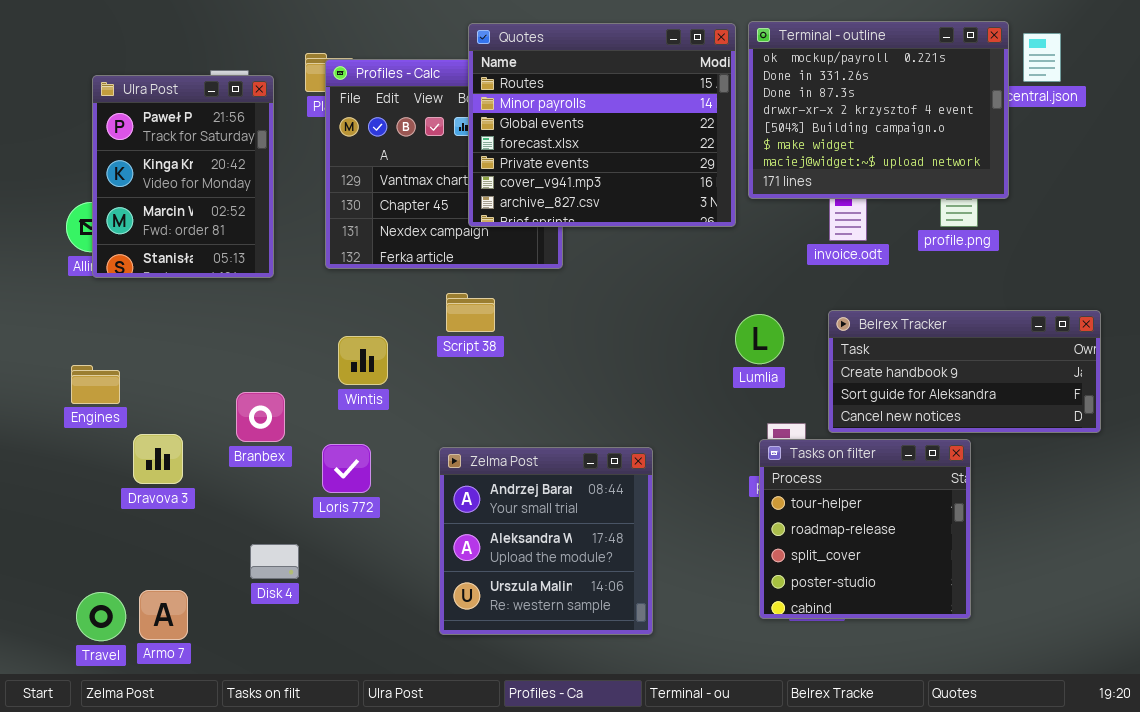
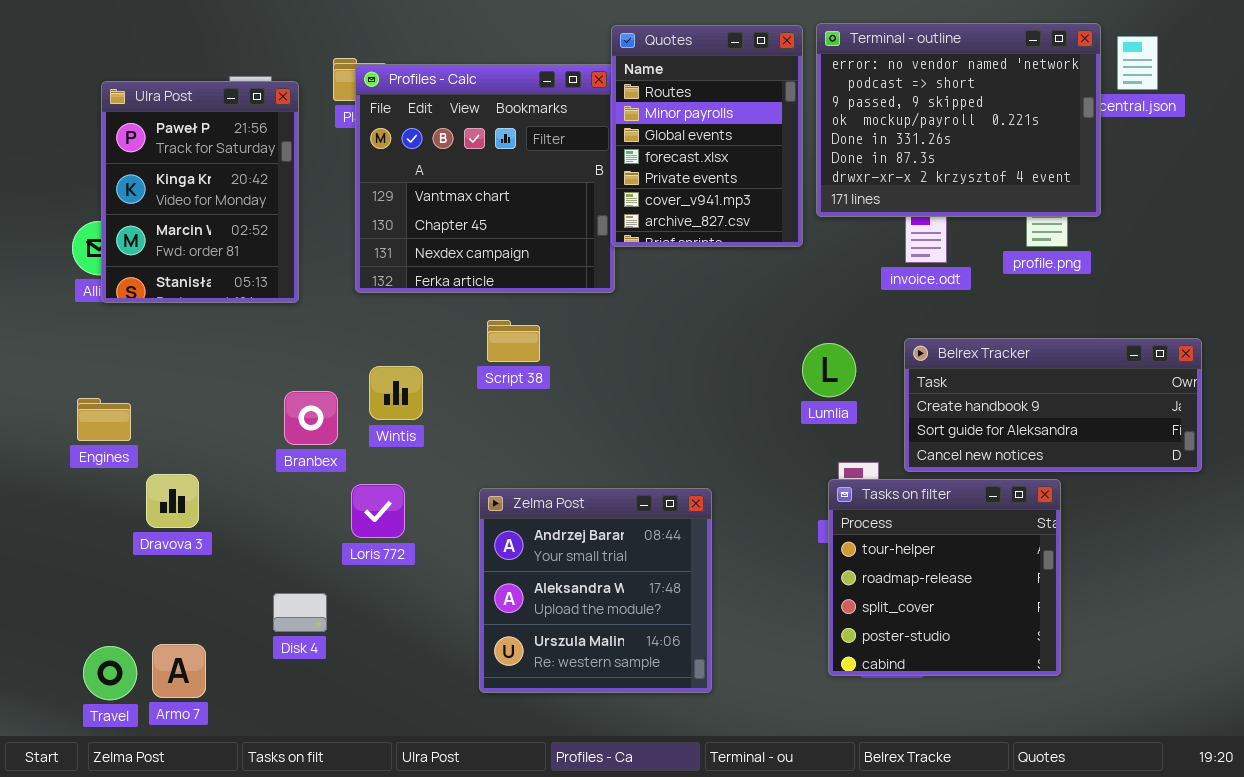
Terminal - outline: [748,21,1009,199] -> [816,23,1101,217], scrolled up 3 rows
Quotes: [468,23,736,227] -> [611,25,803,247], resized
Branbex: [236,392,285,442] -> [284,391,338,445], moved

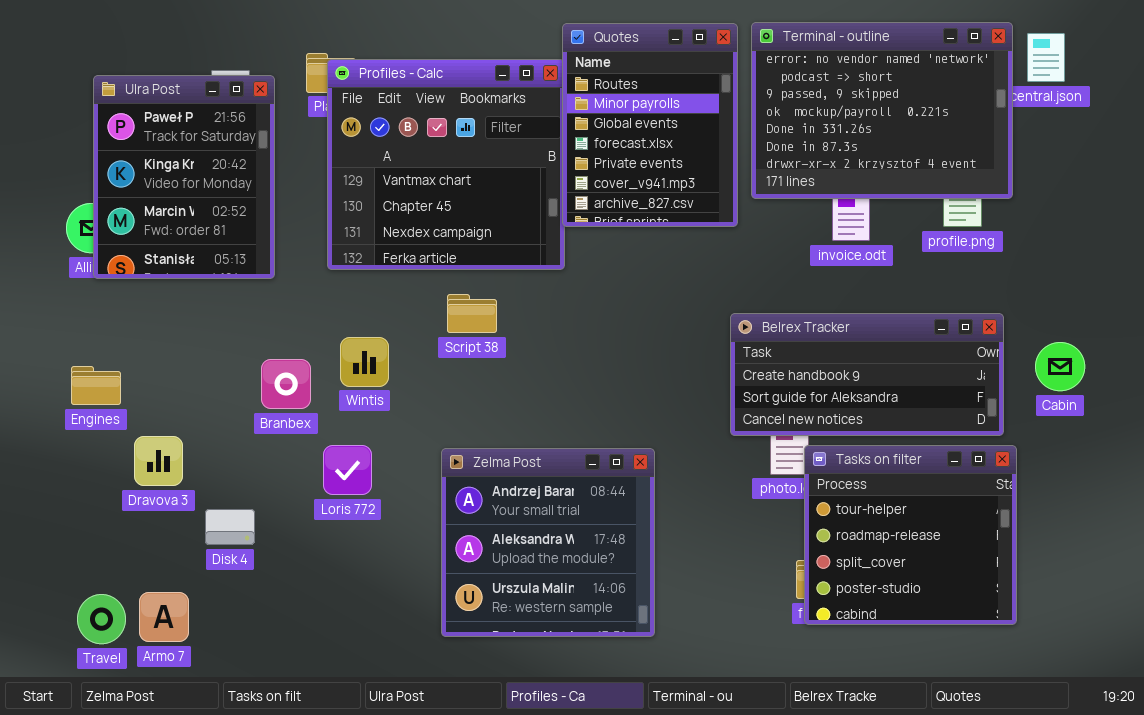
Belrex Tracker: [904,338,1202,472] -> [730,313,1004,436], moved
Tasks on filter: [828,479,1061,676] -> [804,445,1017,625], moved
Disk 4: [273,593,327,632] -> [205,509,255,545], moved

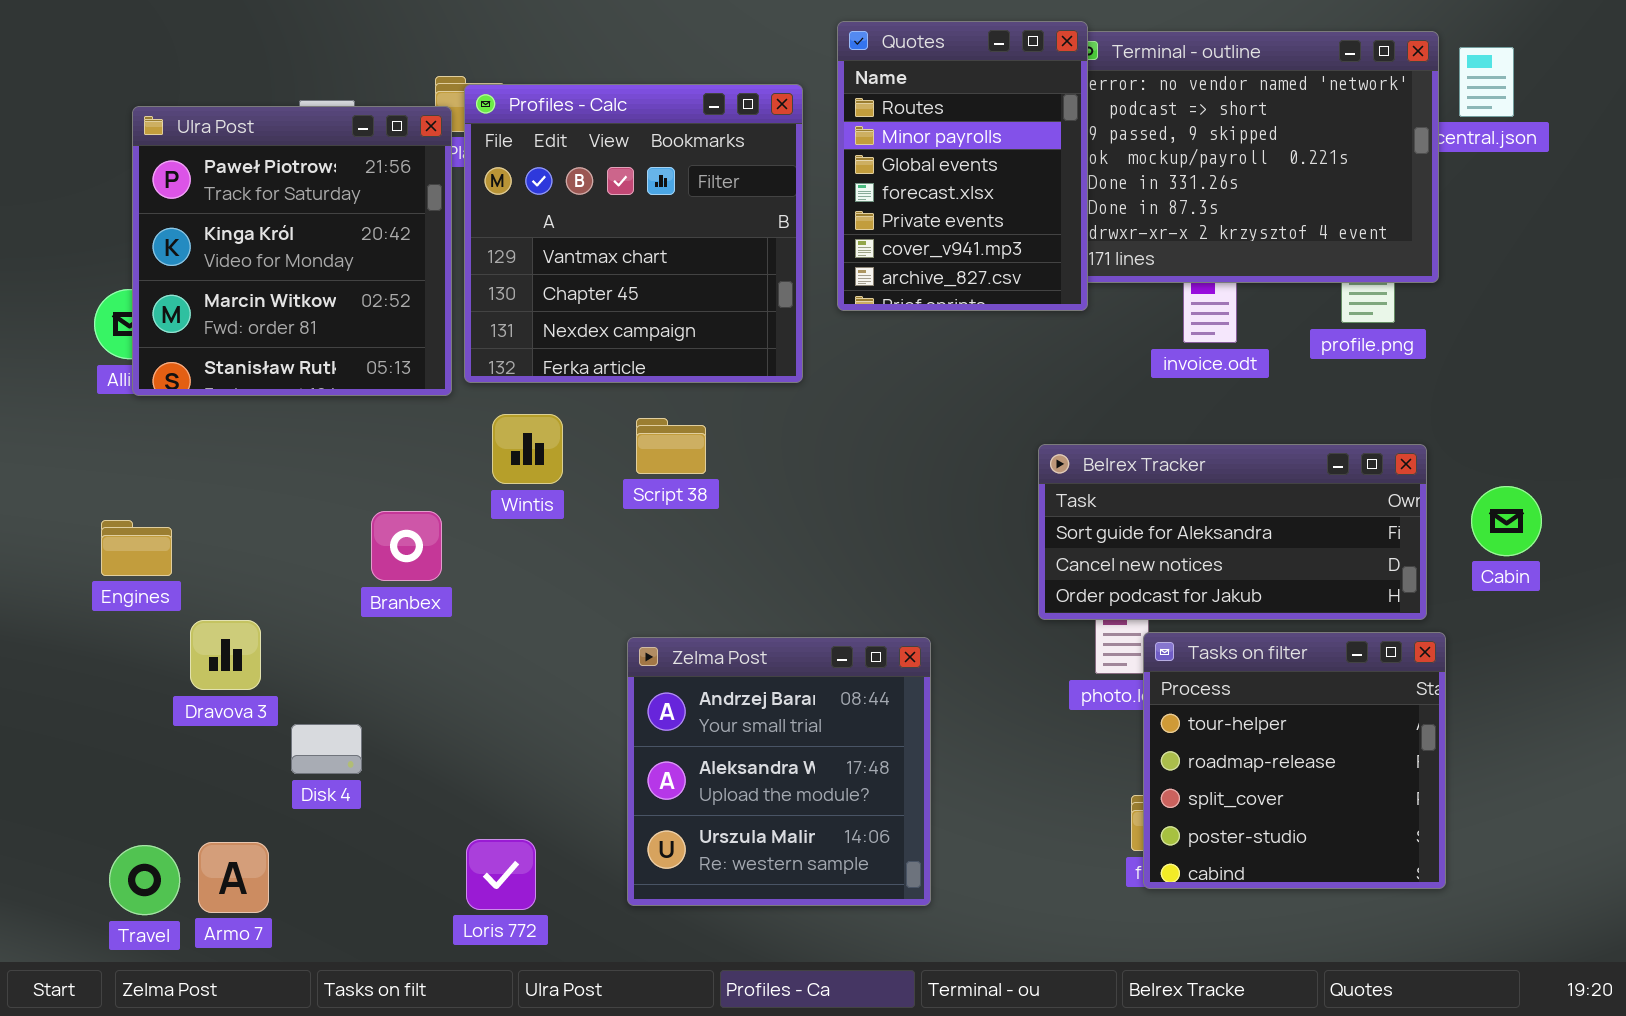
Quotes: [562,23,738,227] -> [837,21,1088,311], moved
Ulra Post: [93,75,275,279] -> [132,106,452,396], resized
Belrex Tracker: [730,313,1004,436] -> [1038,444,1427,620], scrolled down 1 row
Wintis: [340,337,389,387] -> [492,414,563,484], moved
Loris 772: [323,445,372,495] -> [466,839,536,910], moved

